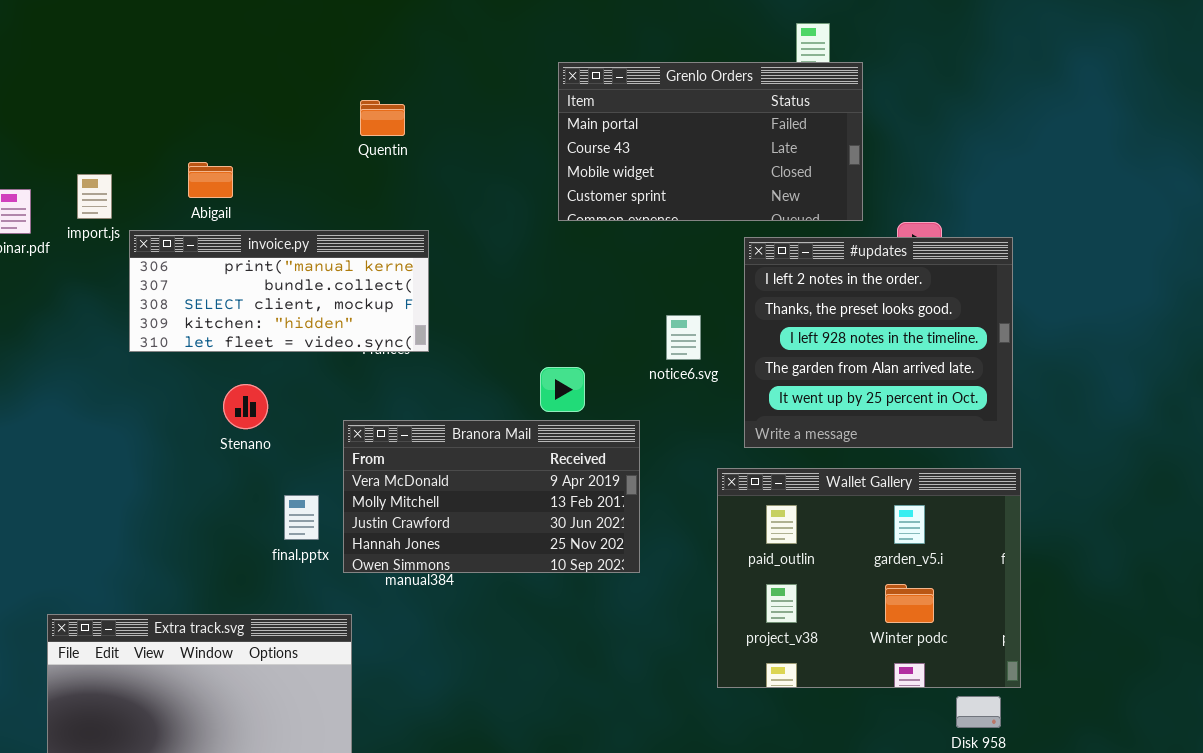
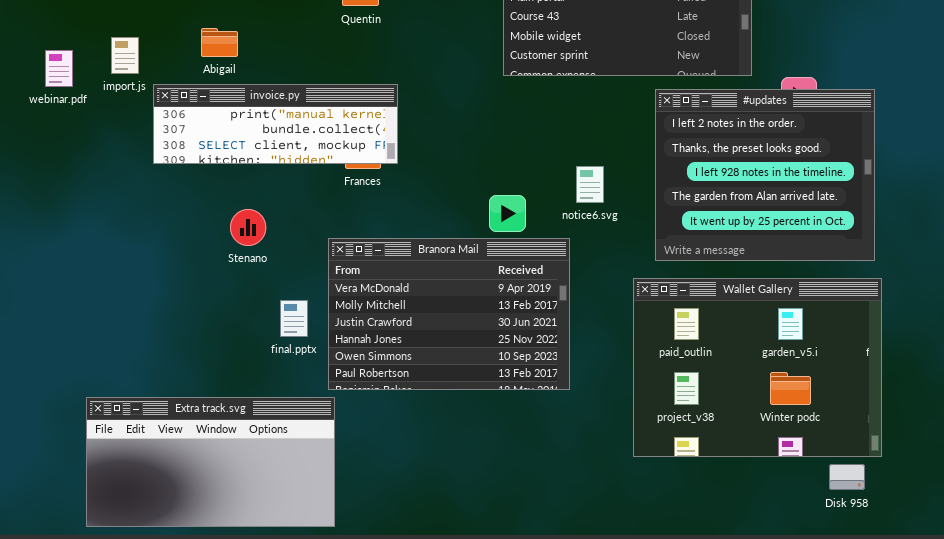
invoice.py: [129,230,429,352] -> [153,84,398,164], resized
notice6.svg: [666,315,701,360] -> [576,166,604,203], moved
Branora Mail: [343,420,640,573] -> [328,238,570,390], resized

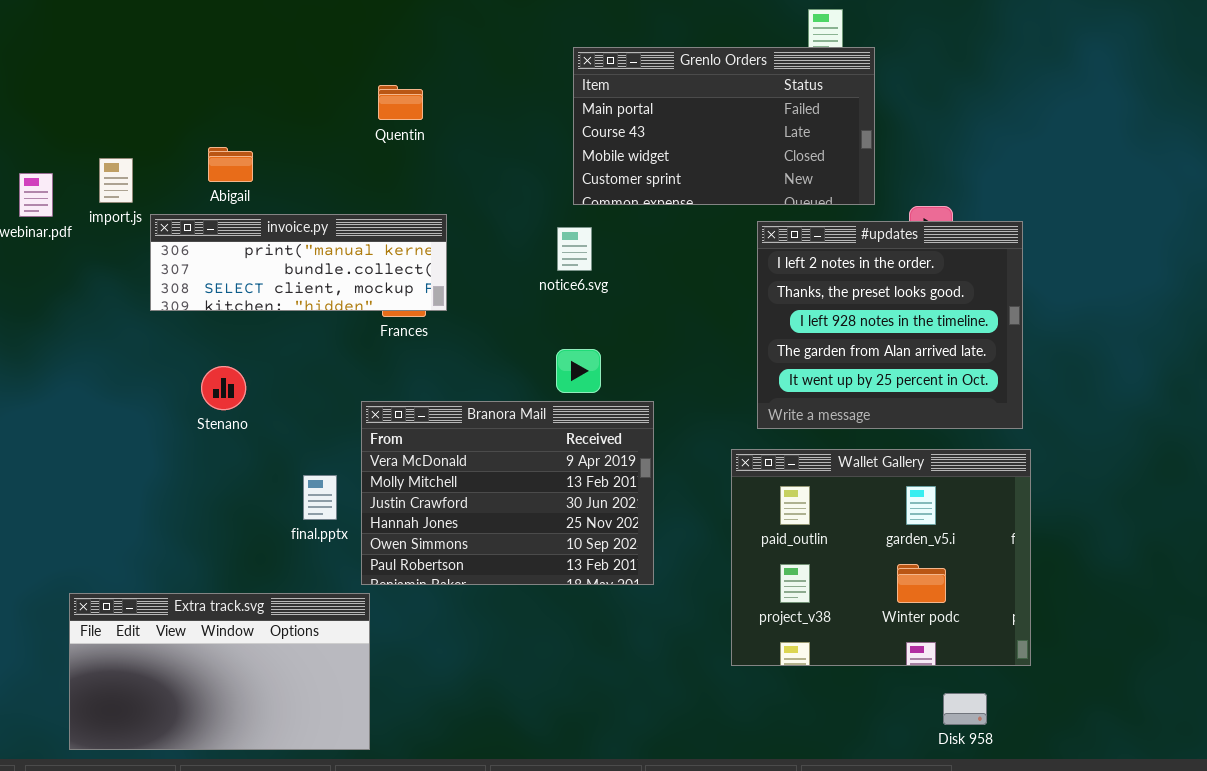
notice6.svg: [576,166,604,203] -> [557,227,592,271], moved
Stenano: [230,209,266,246] -> [201,366,246,410], moved
Disk 958: [829,464,865,490] -> [943,693,987,725], moved

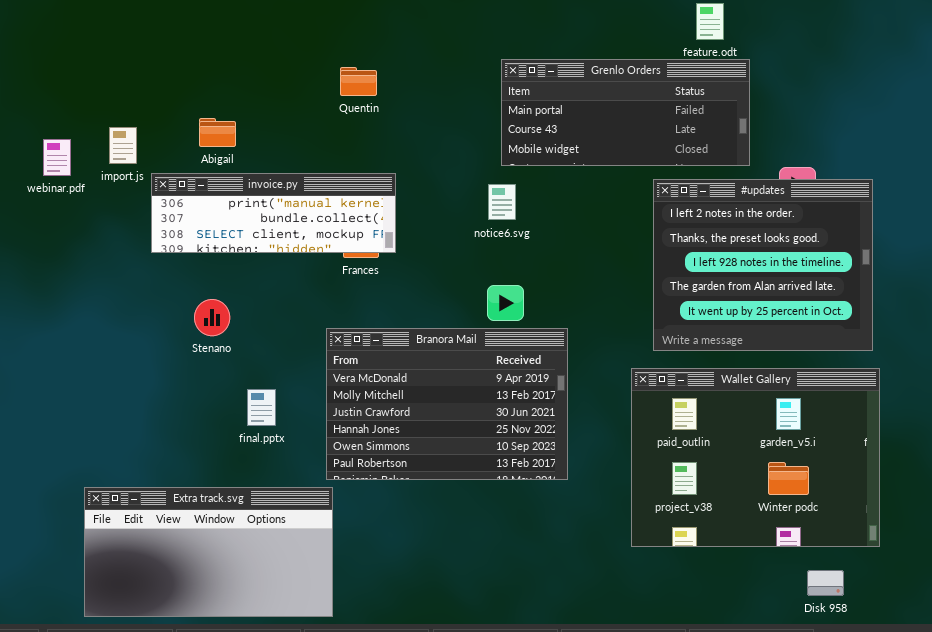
Grenlo Orders: [573,47,875,205] -> [501,59,750,166], resized
final.pptx: [303,475,337,520] -> [247,389,276,426], moved

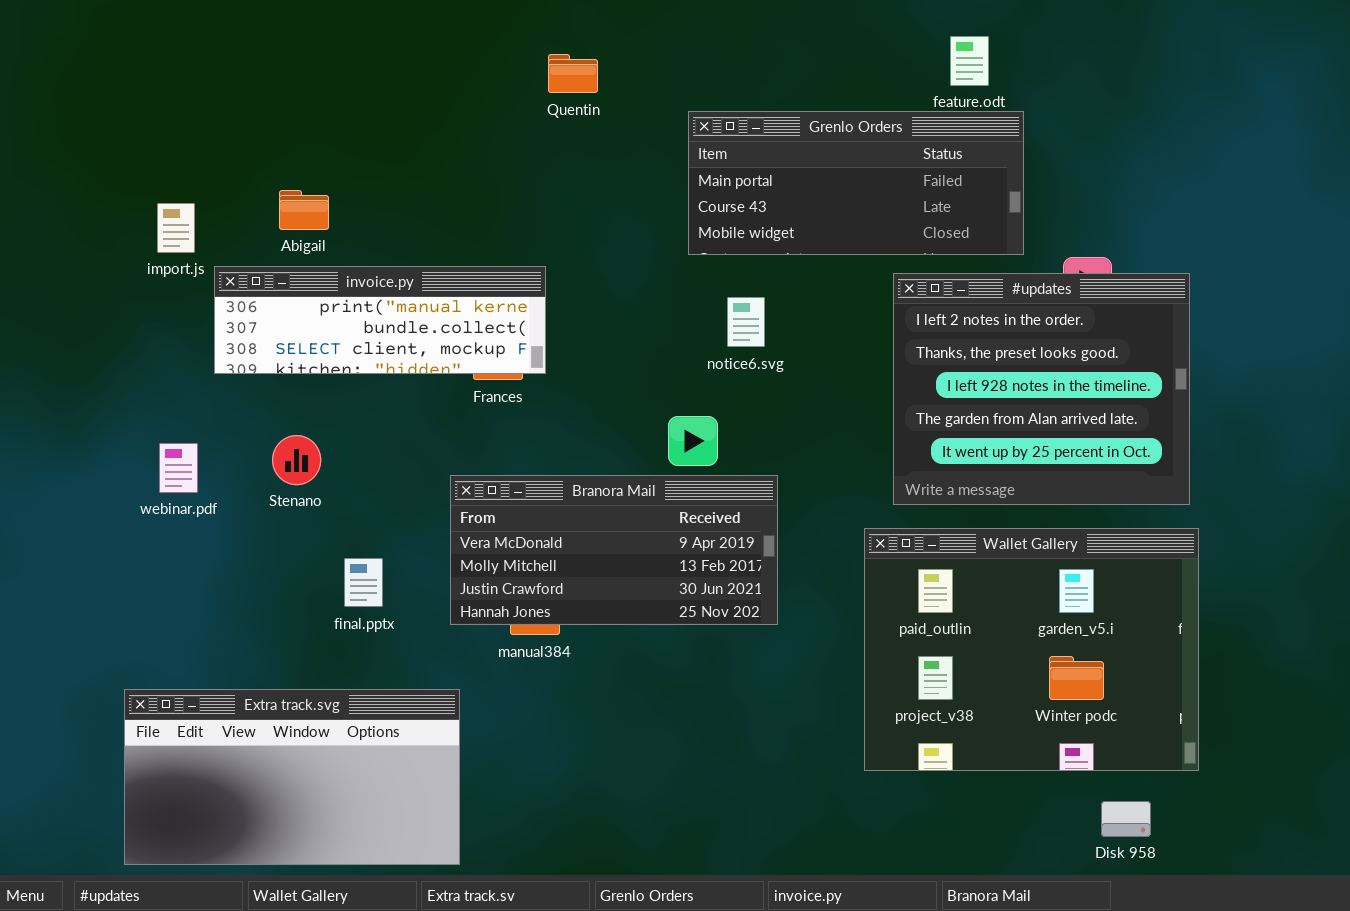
Quentin: [340,67,377,96] -> [548,54,598,93], moved
webinar.pdf: [43,139,71,176] -> [159,443,198,493], moved
notice6.svg: [488,184,516,220] -> [727,297,765,347], moved
Branora Mail: [326,328,568,480] -> [450,475,778,625], resized

